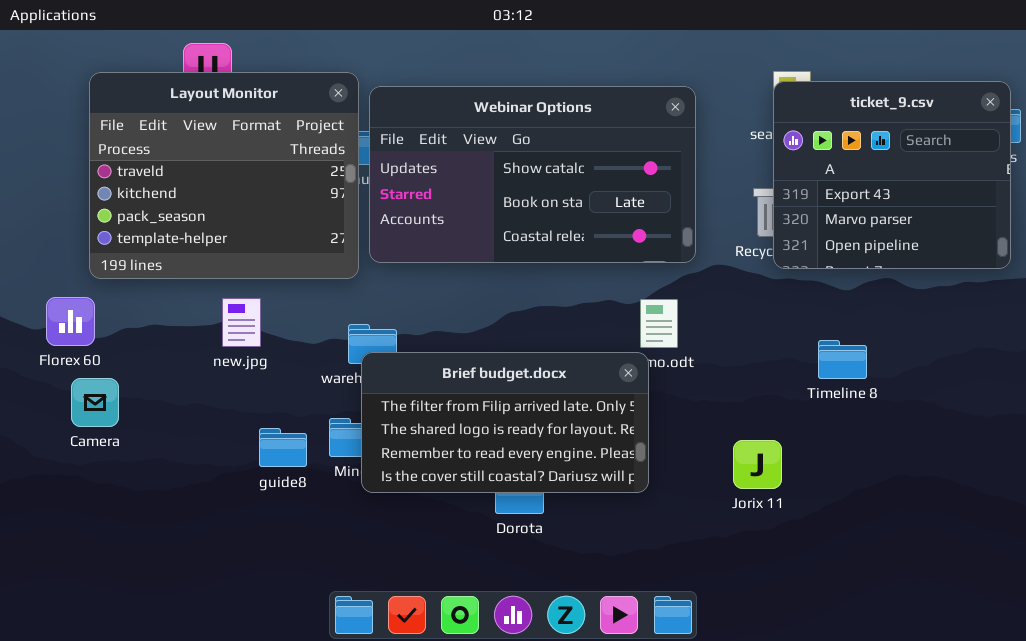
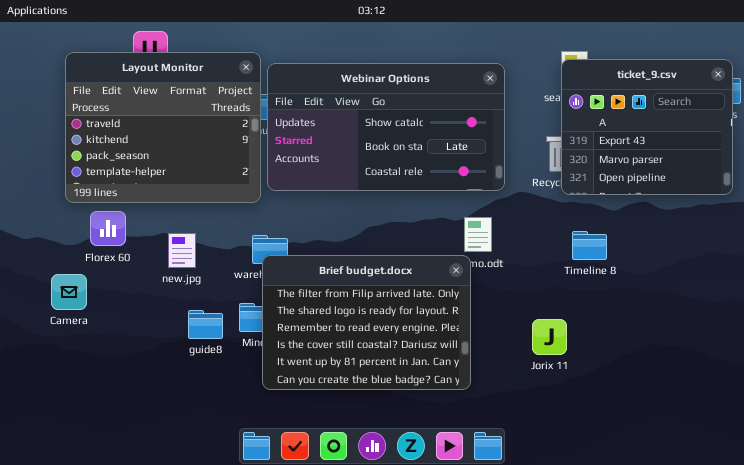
Florex 60: [46,297,95,346] -> [90,211,126,246], moved
new.jpg: [222,298,261,347] -> [168,233,196,268], moved
Timeline 8: [818,340,867,379] -> [572,231,607,260], moved
Brief budget.docx: [361,352,649,493] -> [262,255,471,390], resized

